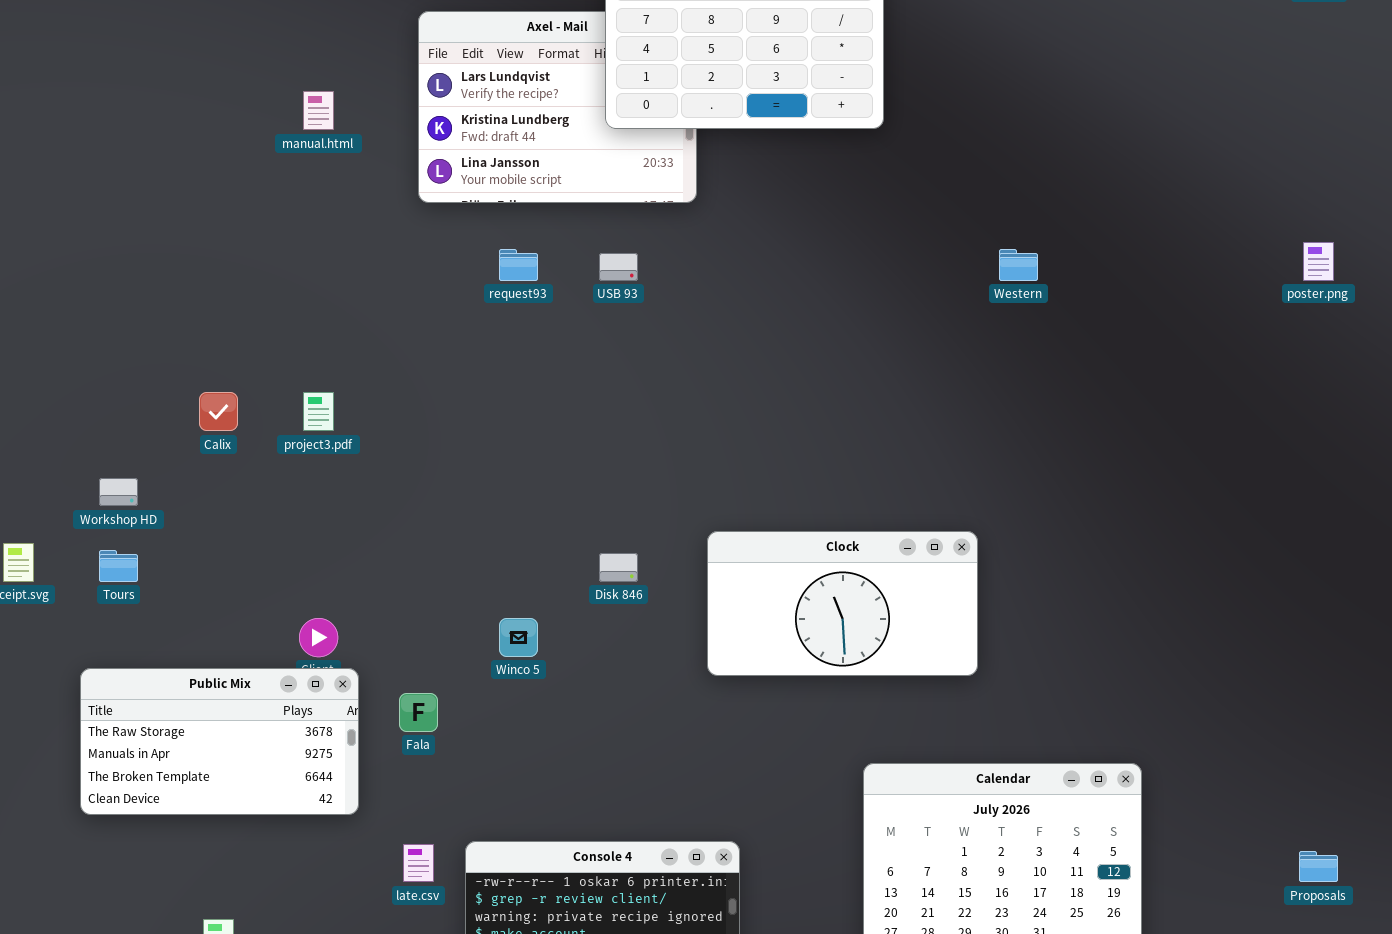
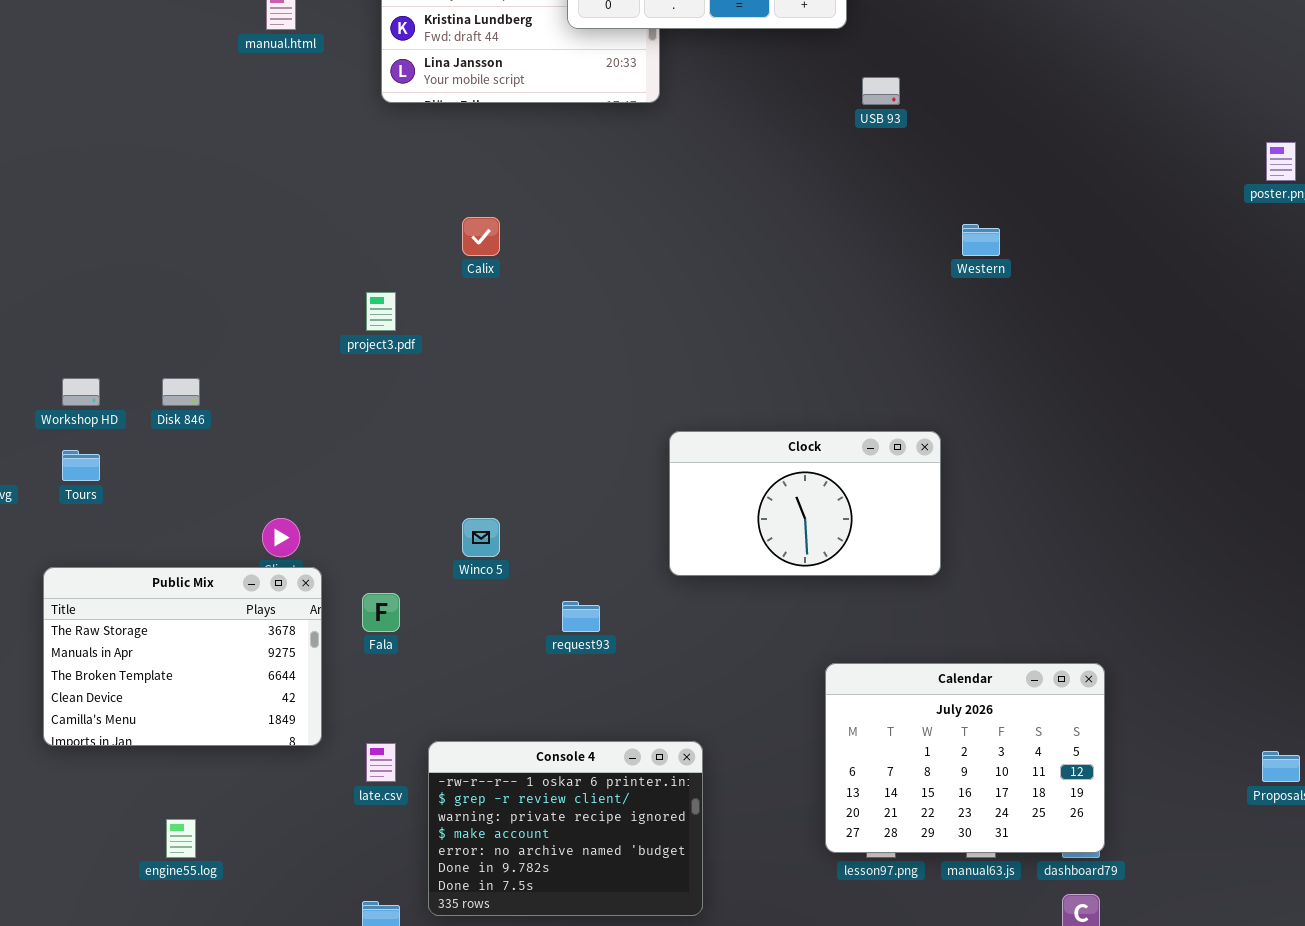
request93: [499,249,538,281] -> [562,601,600,632], moved
Western: [999,249,1038,281] -> [962,224,1000,256], moved
USB 93: [599,253,638,281] -> [862,77,900,105], moved
Calix: [199,392,238,431] -> [462,217,500,256], moved
project3.pdf: [303,392,334,431] -> [366,292,396,331], moved
Disk 846: [599,553,638,582] -> [162,378,200,406], moved
Public Mix: [80,668,359,815] -> [43,567,322,746], resized

